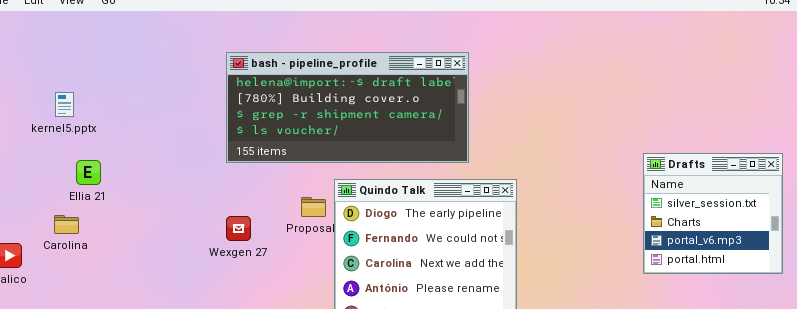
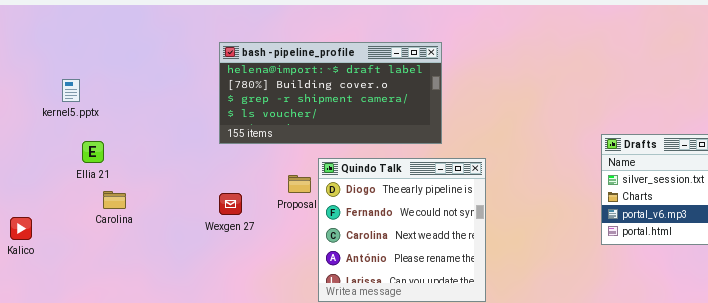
Carolina: [54,215,79,234] -> [103,191,126,209], moved

